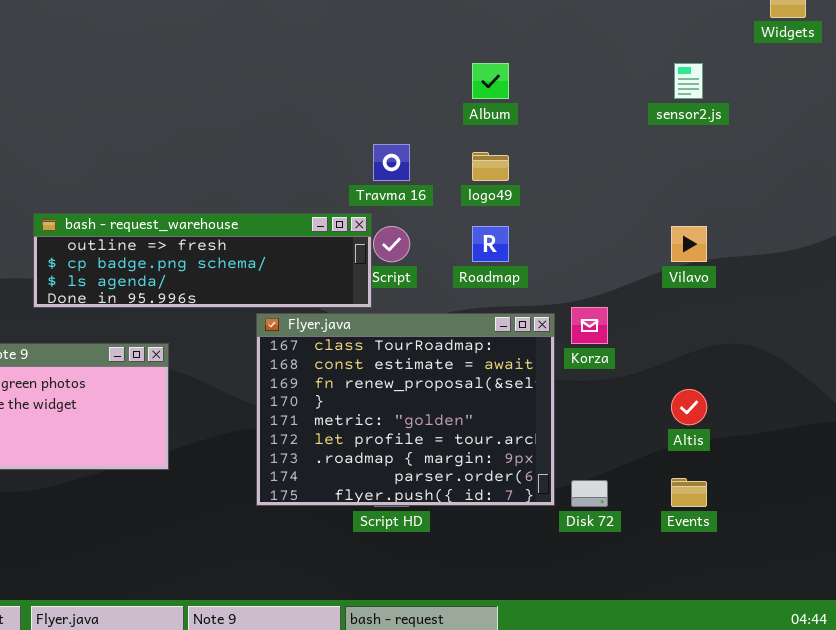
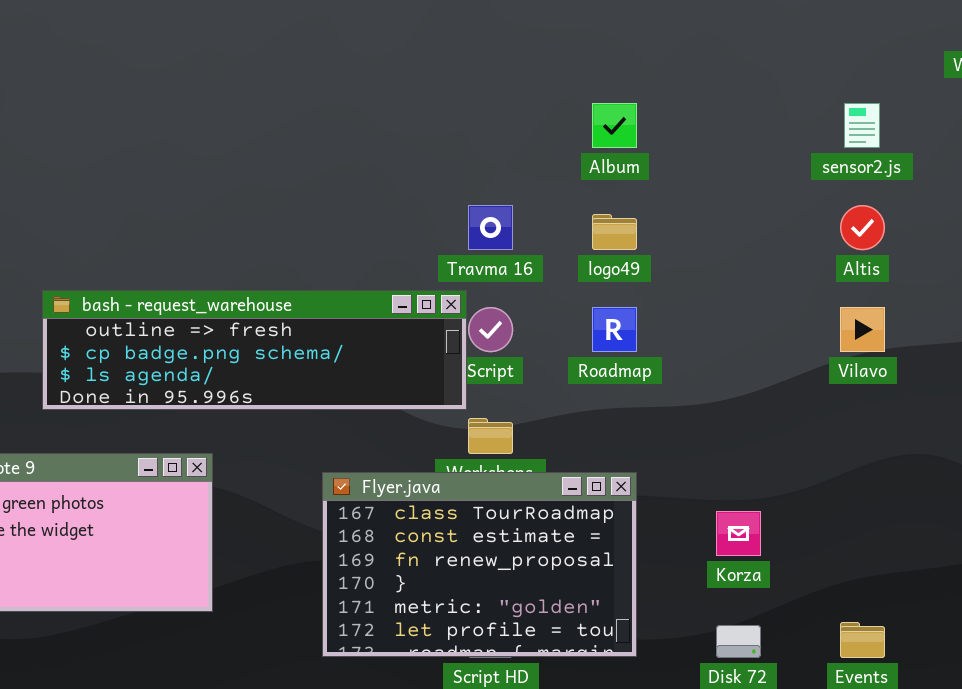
Korza: [571,307,608,344] -> [716,511,761,556], moved
Flyer.java: [256,313,555,506] -> [322,472,637,657], resized
Altis: [671,389,707,425] -> [840,205,885,250], moved

